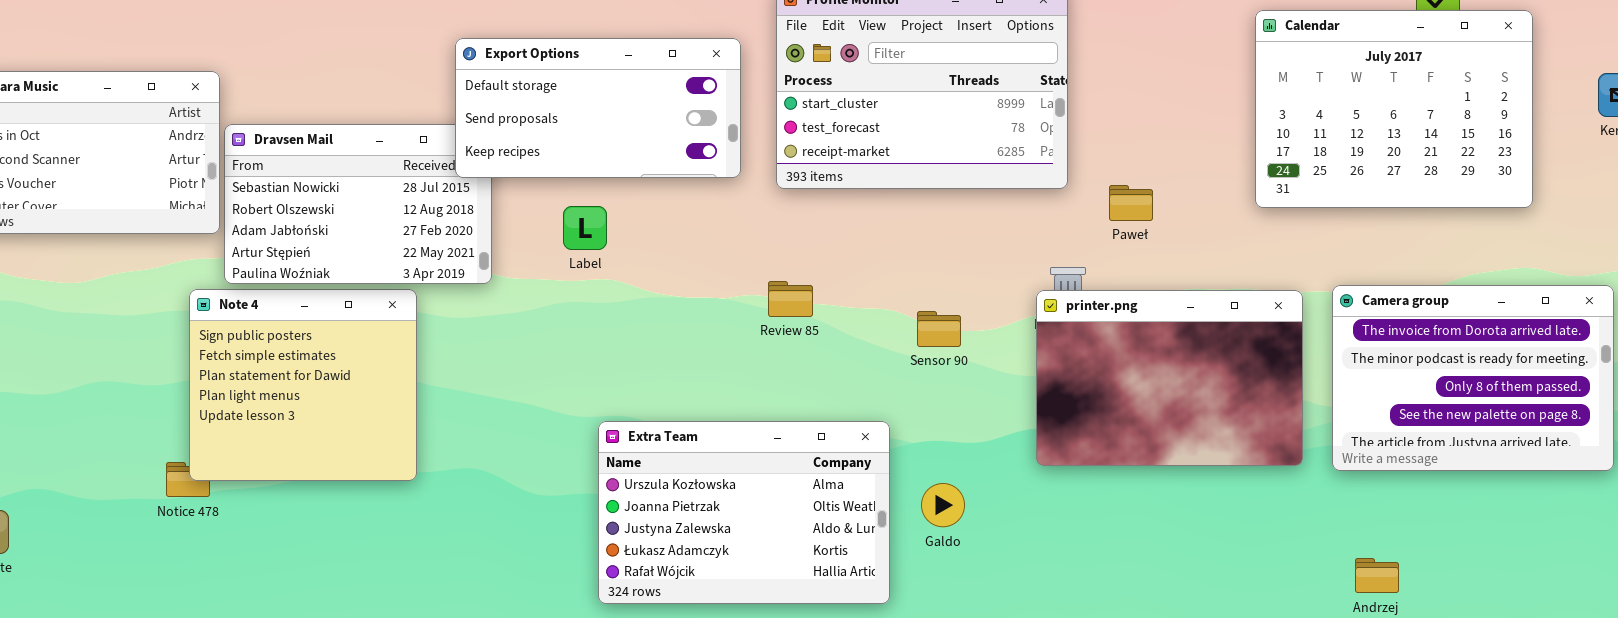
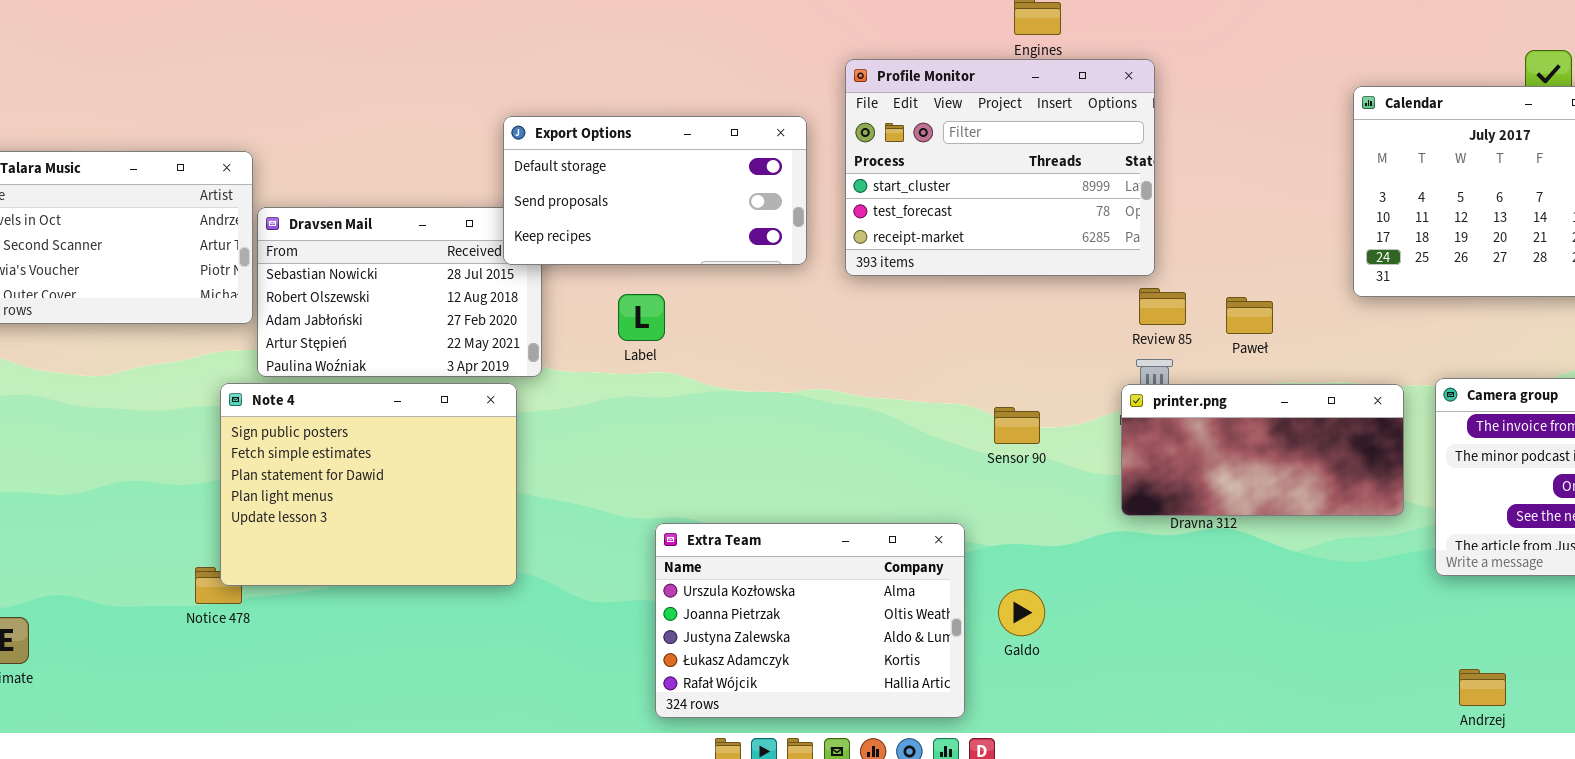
Paweł: [1109,185,1153,221] -> [1226,297,1273,334], moved
Review 85: [768,281,813,317] -> [1139,288,1186,325], moved
Note 4: [189,289,417,481] -> [220,383,517,586], resized
printer.png: [1036,290,1303,466] -> [1121,384,1404,516], resized

